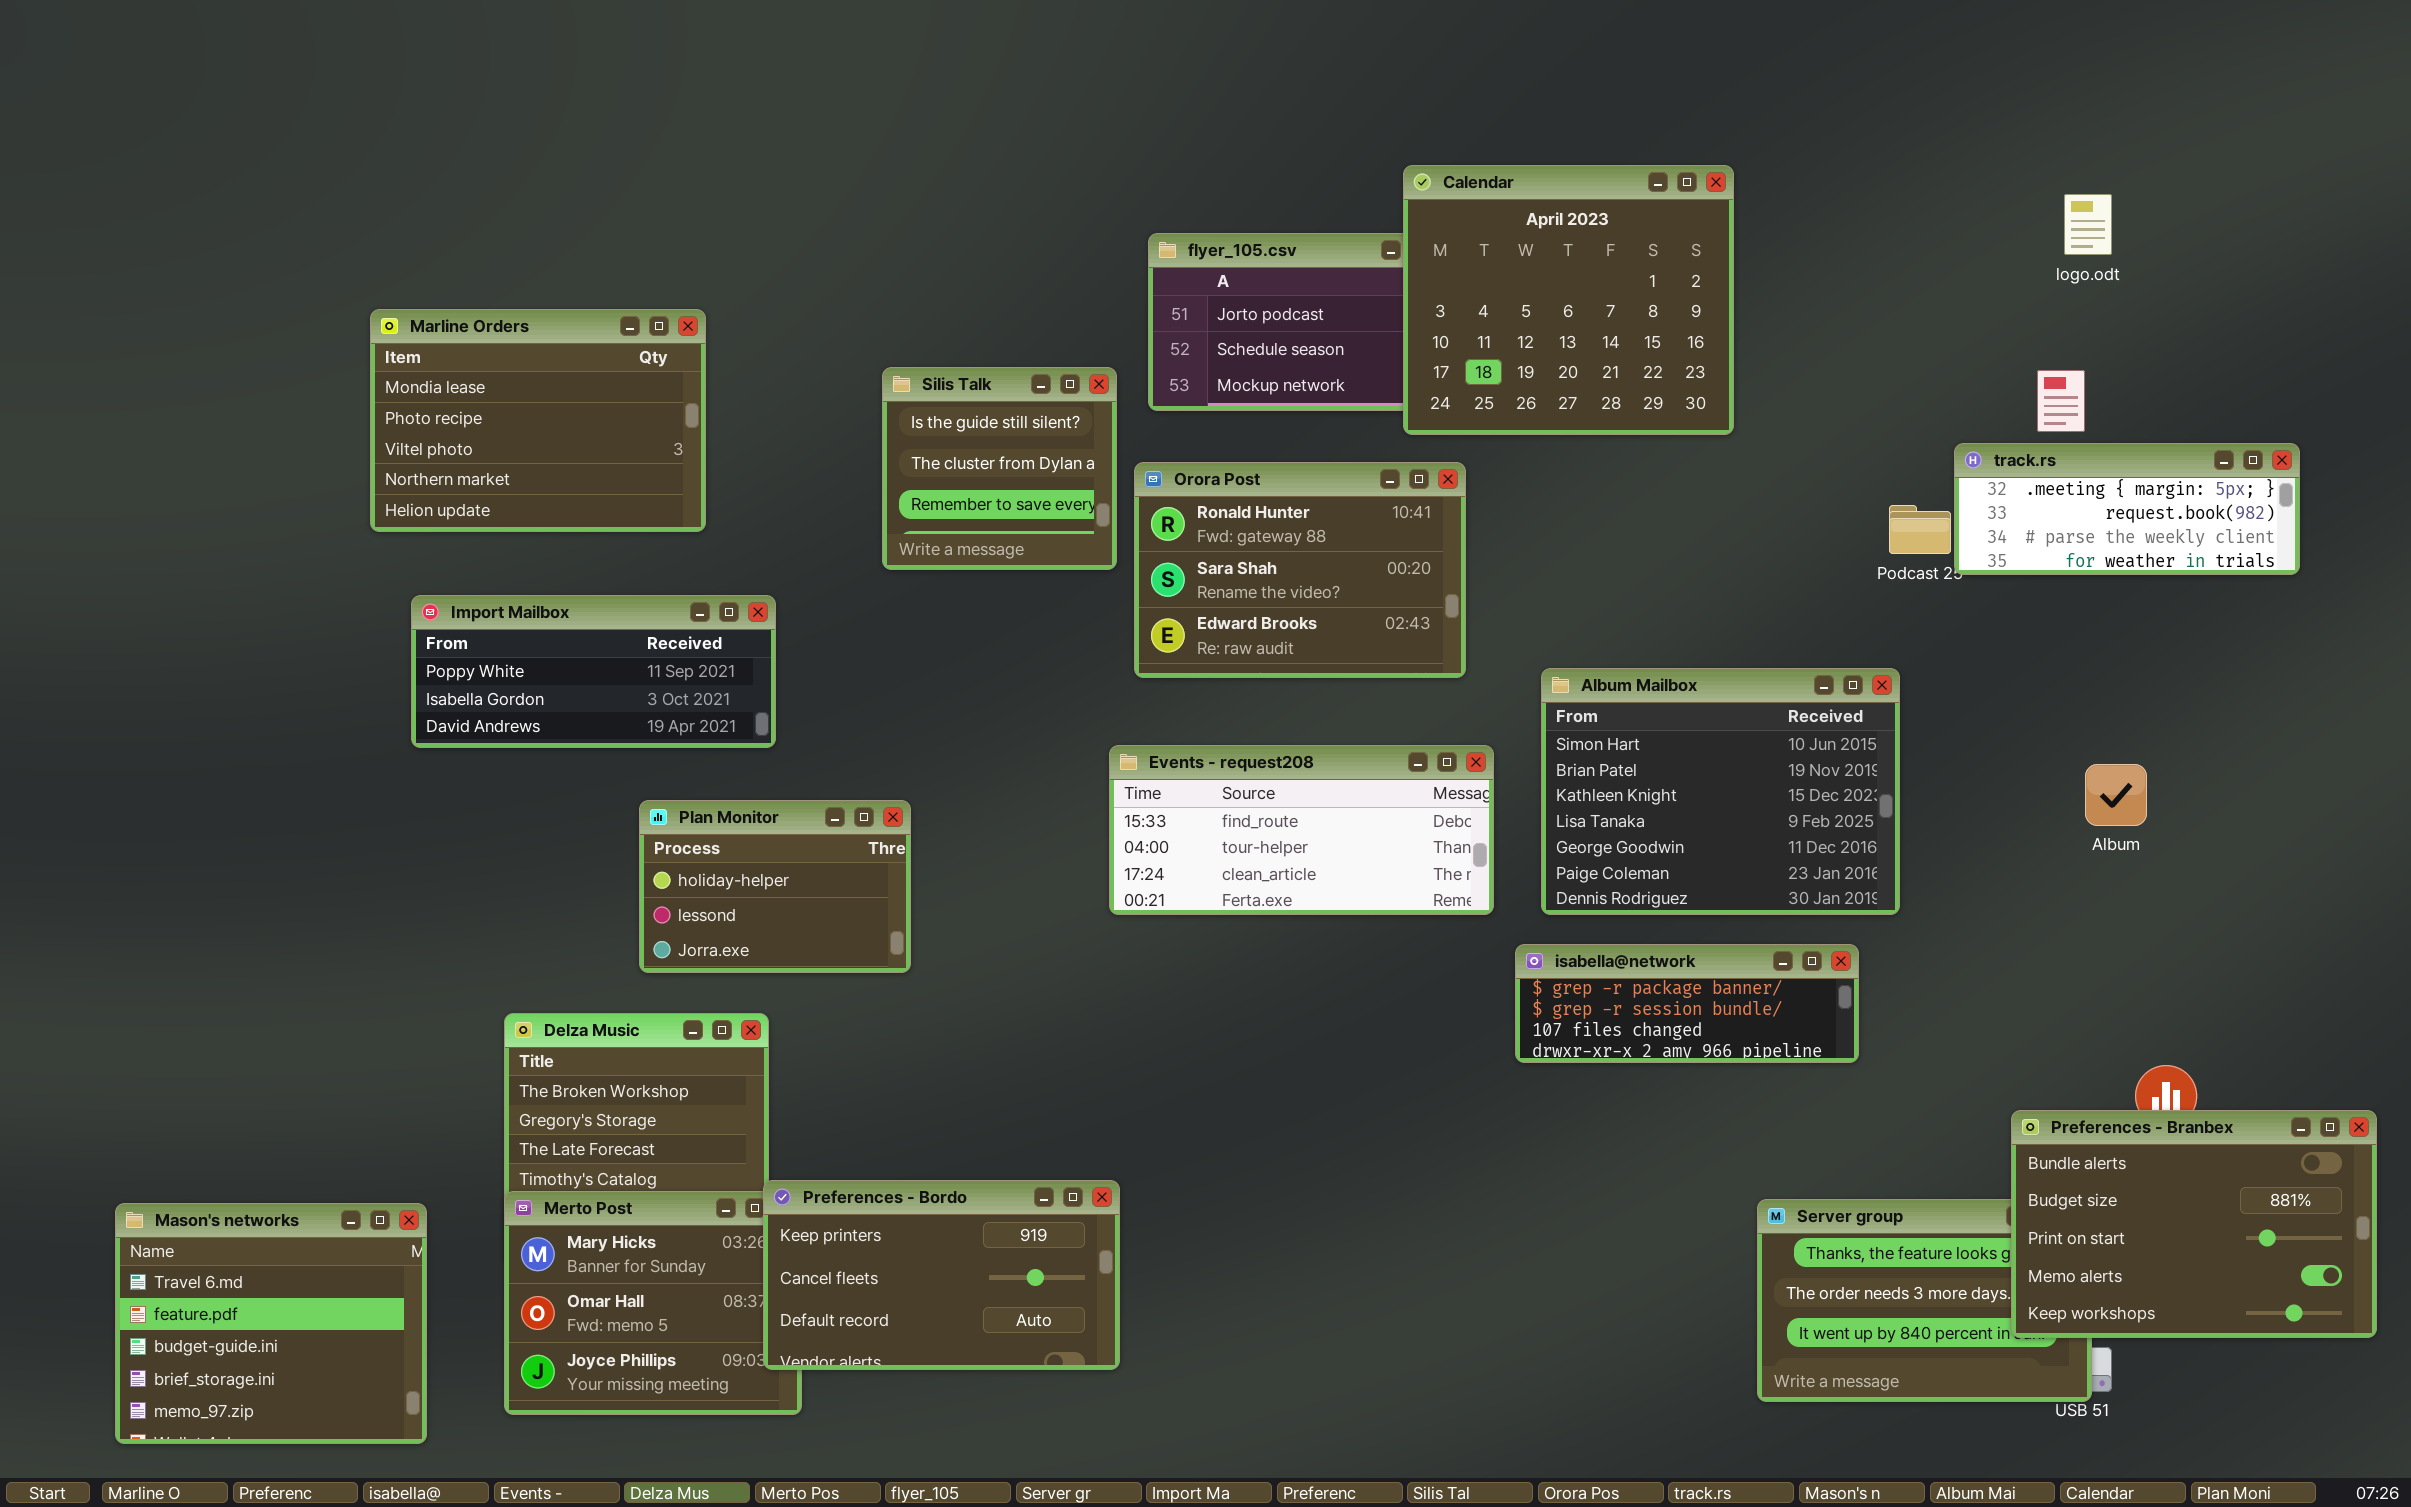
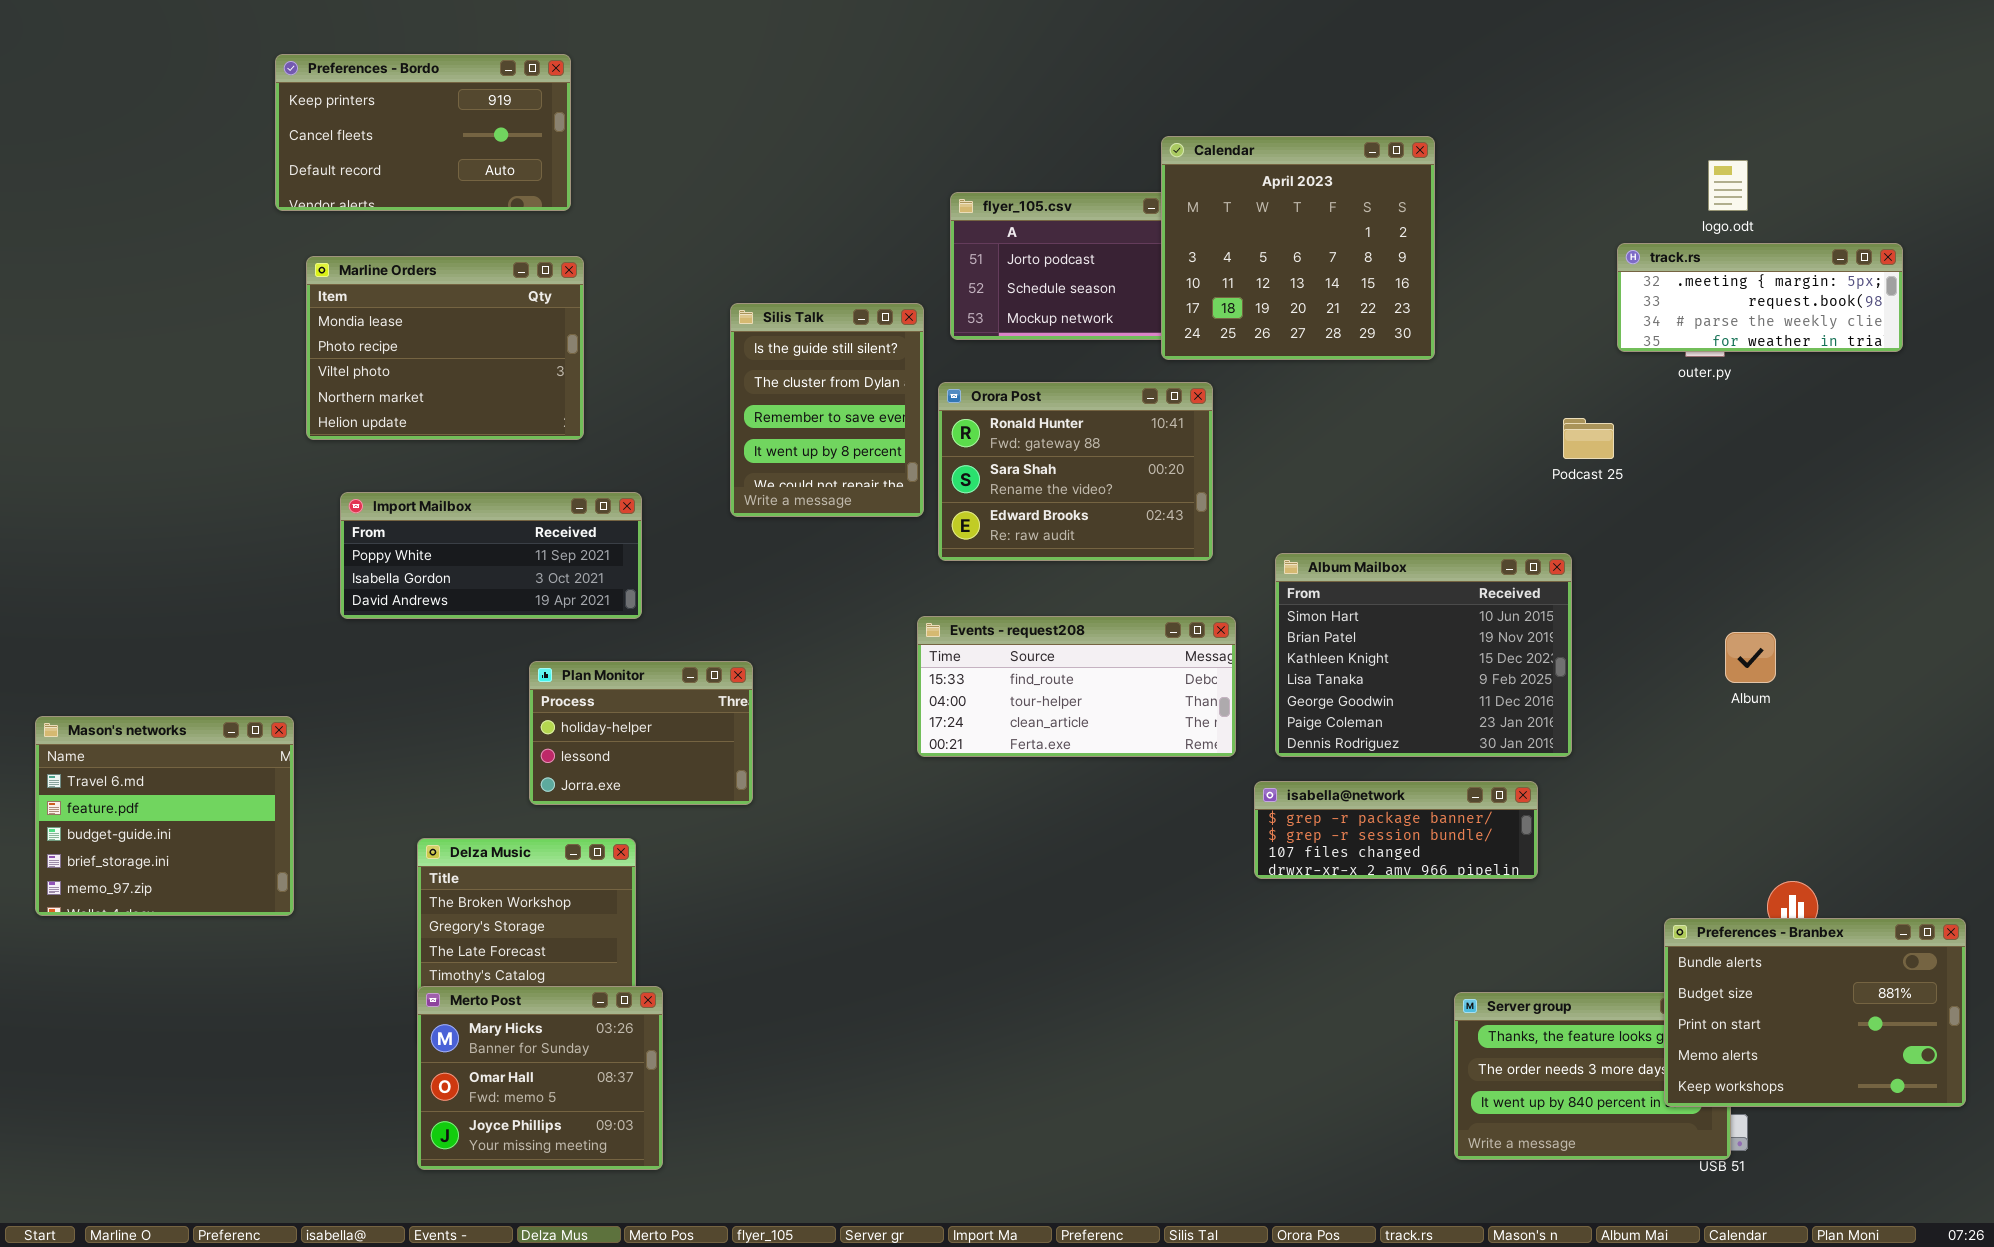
Silis Talk: [882,367,1117,570] -> [730,303,924,517], resized
track.rs: [1954,443,2300,575] -> [1617,243,1903,352], moved
Preferences - Bordo: [763,1180,1120,1370] -> [275,54,571,211], moved
Mason's networks: [115,1203,427,1444] -> [35,716,294,916], moved

